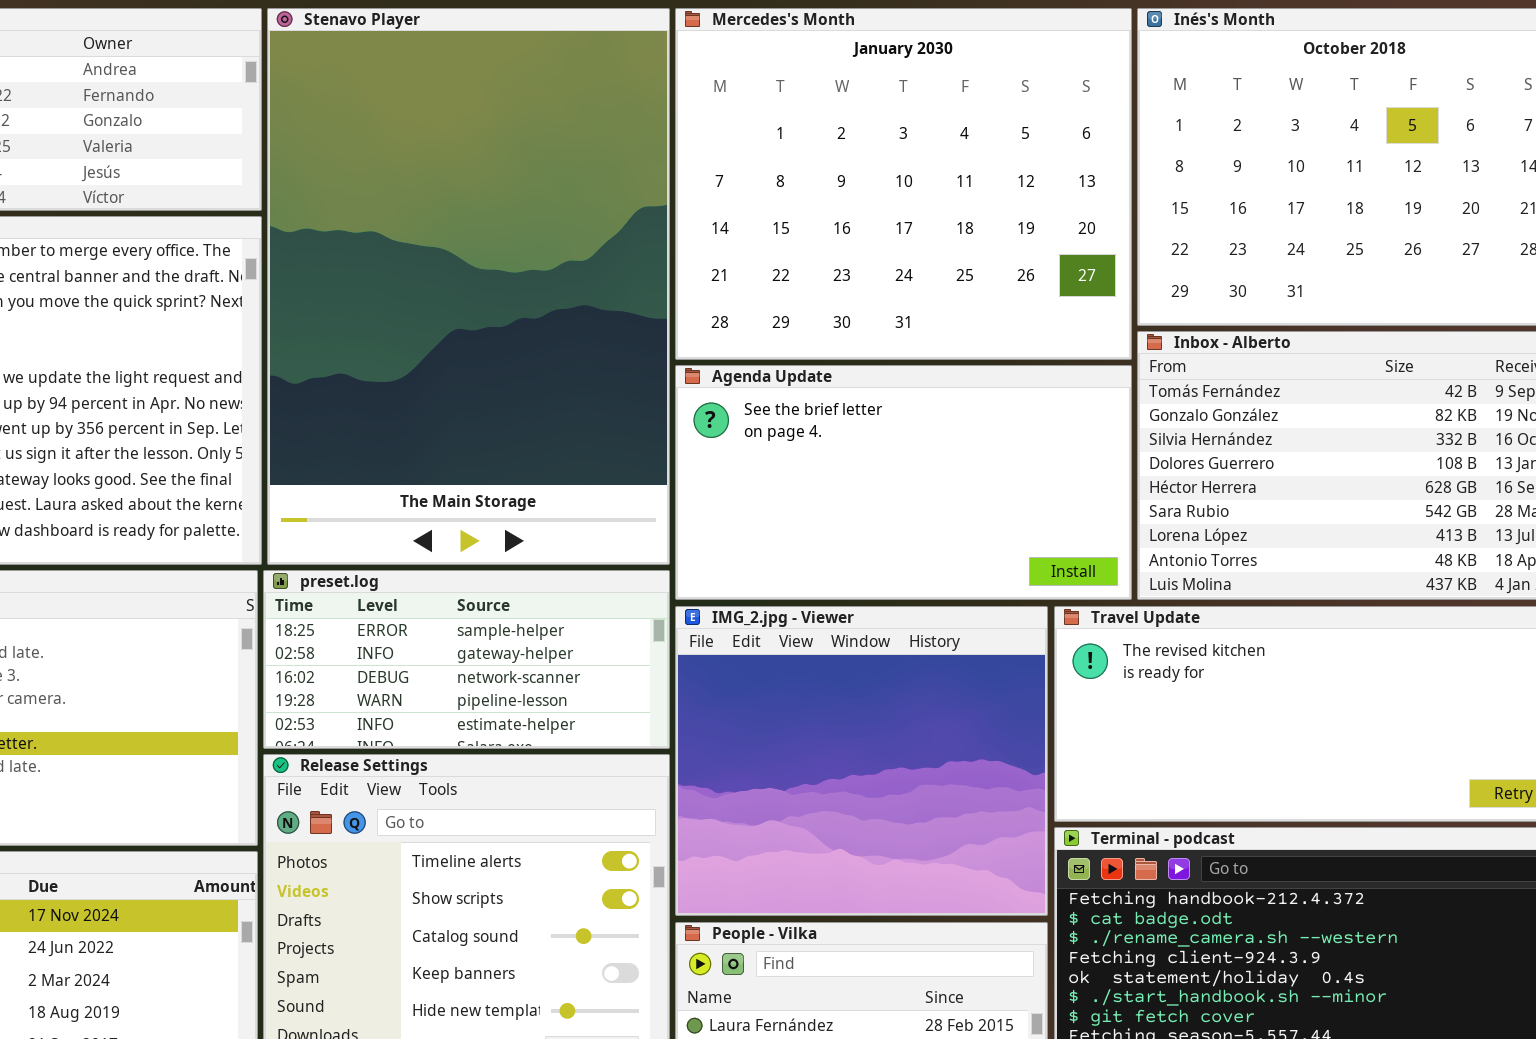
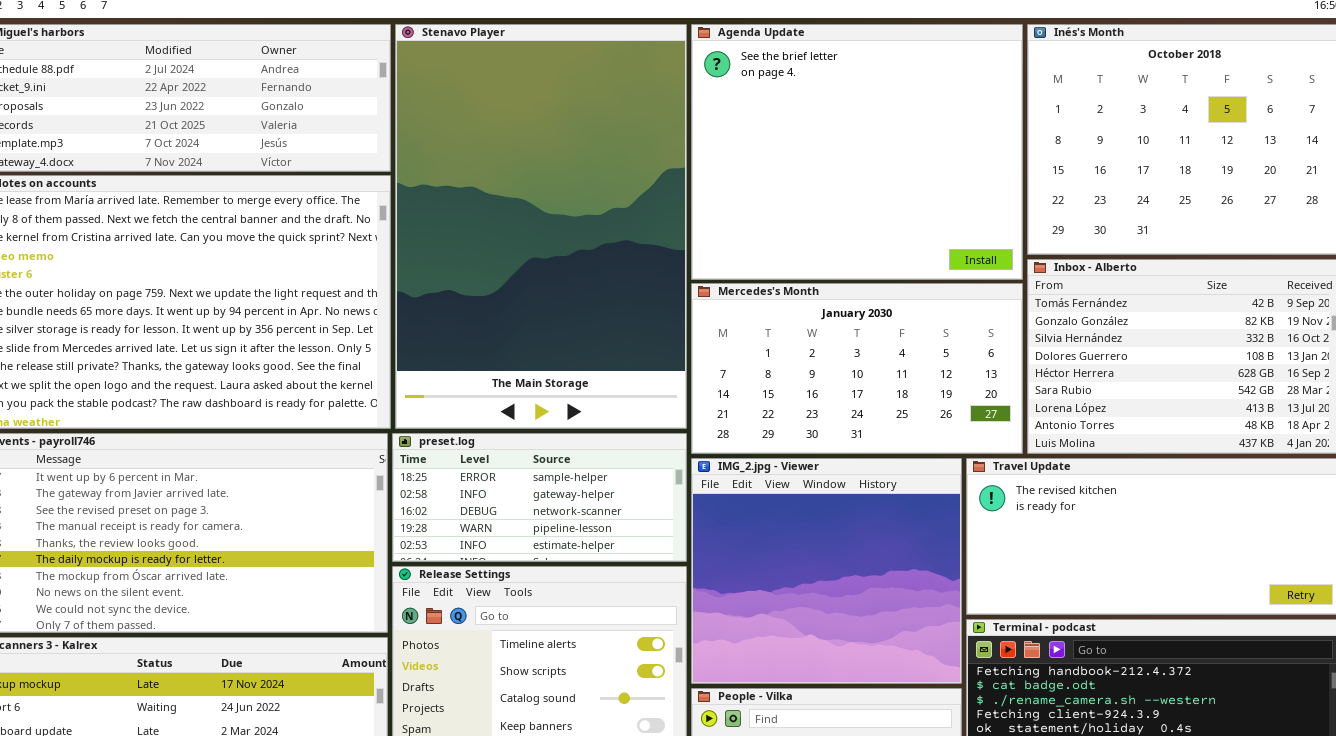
Mercedes's Month: [675,8,1132,360] -> [691,283,1023,454], moved, resized
Agenda Update: [675,365,1132,600] -> [691,24,1023,280], moved, resized

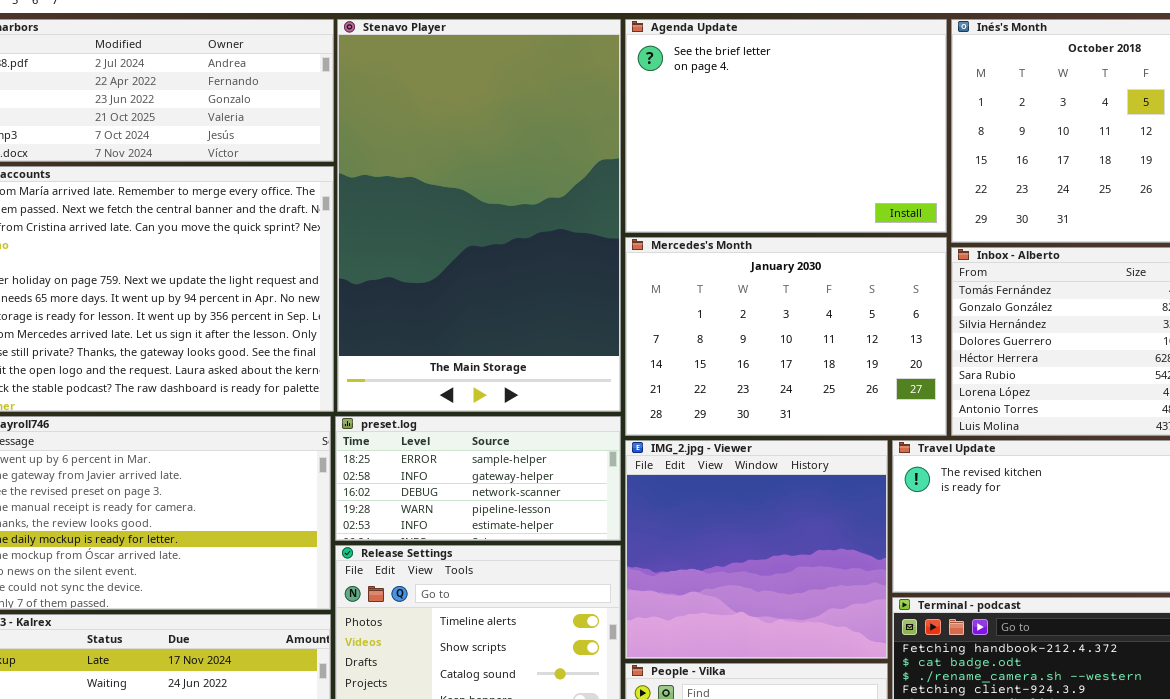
Agenda Update: [691,24,1023,280] -> [625,19,947,233], resized
Mercedes's Month: [691,283,1023,454] -> [625,237,947,436], resized

